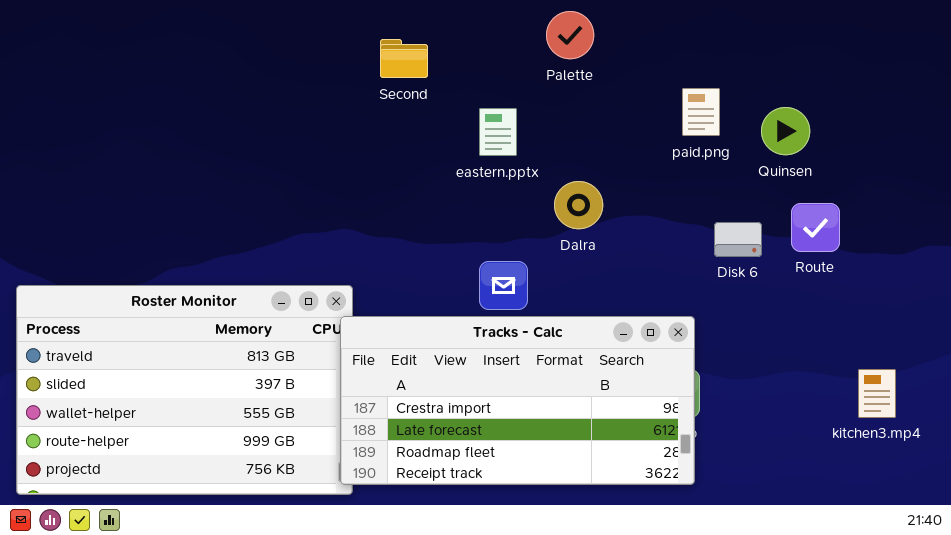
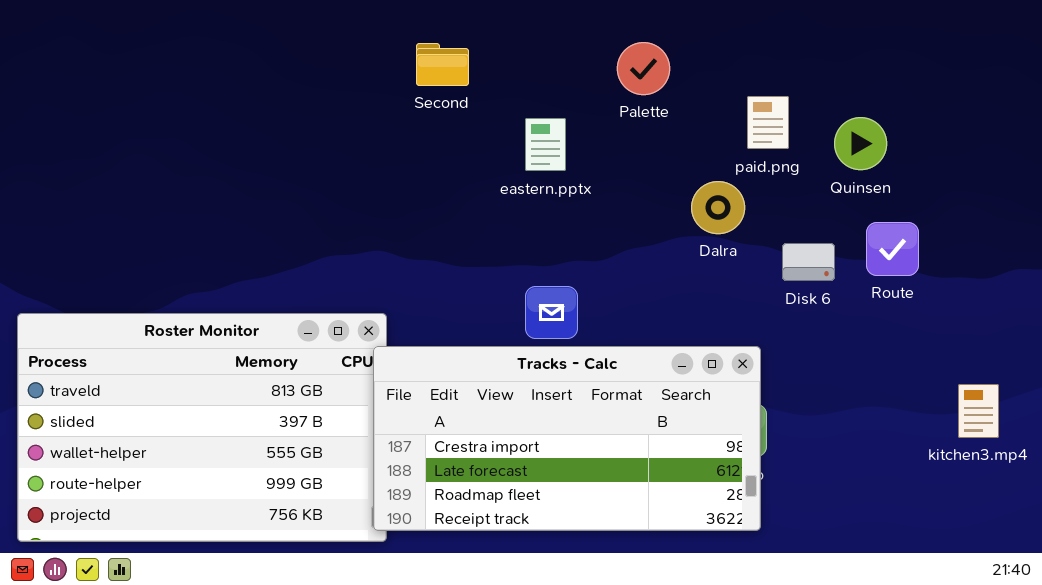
Palette: [546,11,594,59] -> [617,42,670,95], moved
Dalra: [554,181,603,229] -> [691,181,745,234], moved
kitchen3.mp4: [858,369,896,418] -> [958,384,999,438], moved

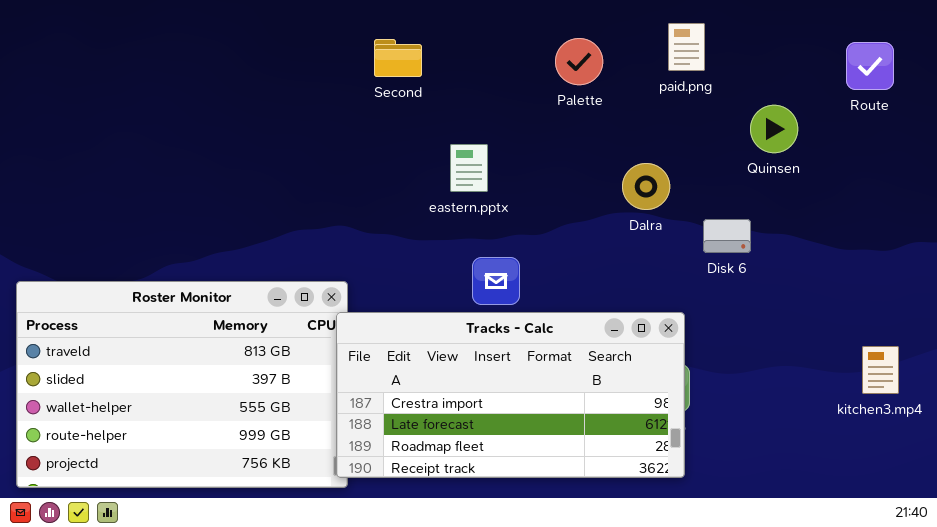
paid.png: [747,96,789,149] -> [668,23,705,71], moved
eastern.pptx: [525,118,566,171] -> [450,144,488,192], moved
Route: [866,222,919,276] -> [846,42,894,90], moved

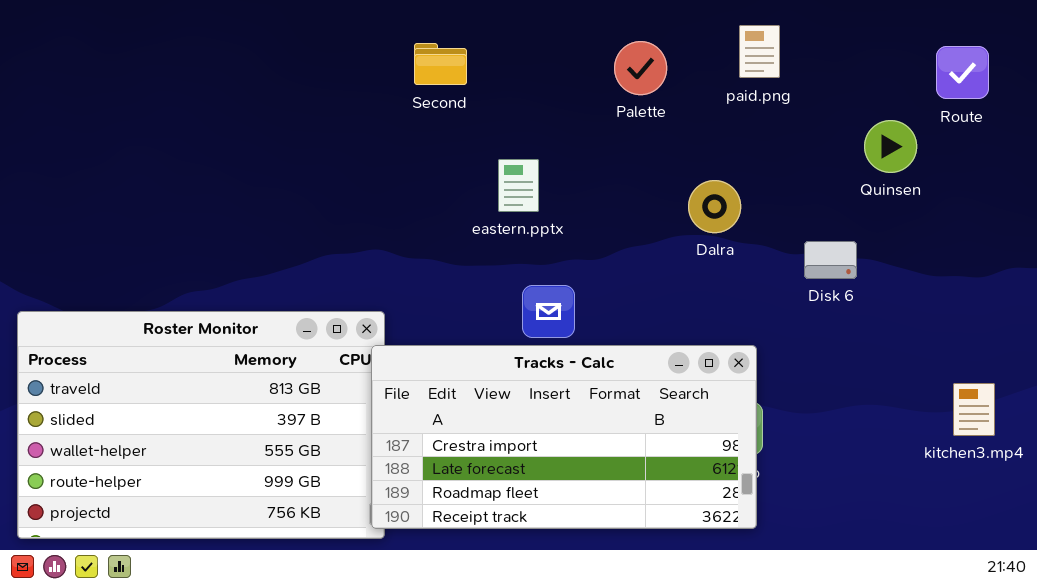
Quinsen: [750,105,798,153] -> [864,120,917,173], moved
Disk 6: [703,219,751,253] -> [804,241,857,279], moved

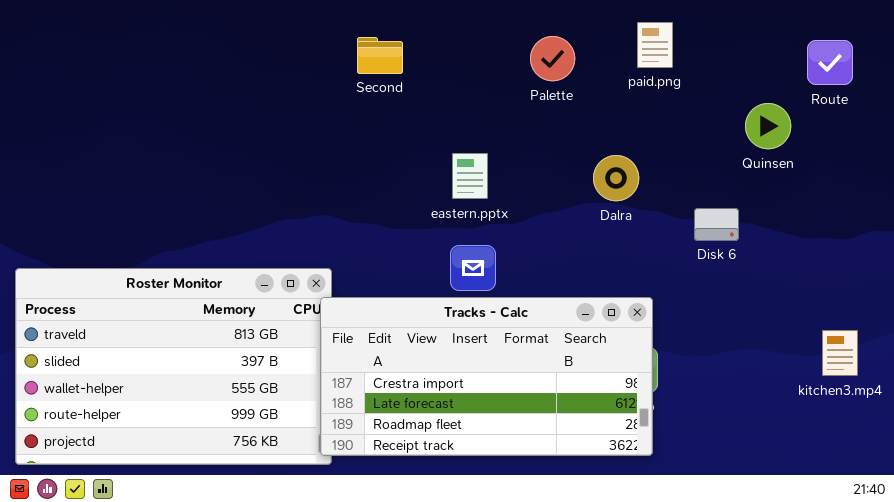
eastern.pptx: [498,159,539,212] -> [452,153,488,199], moved

